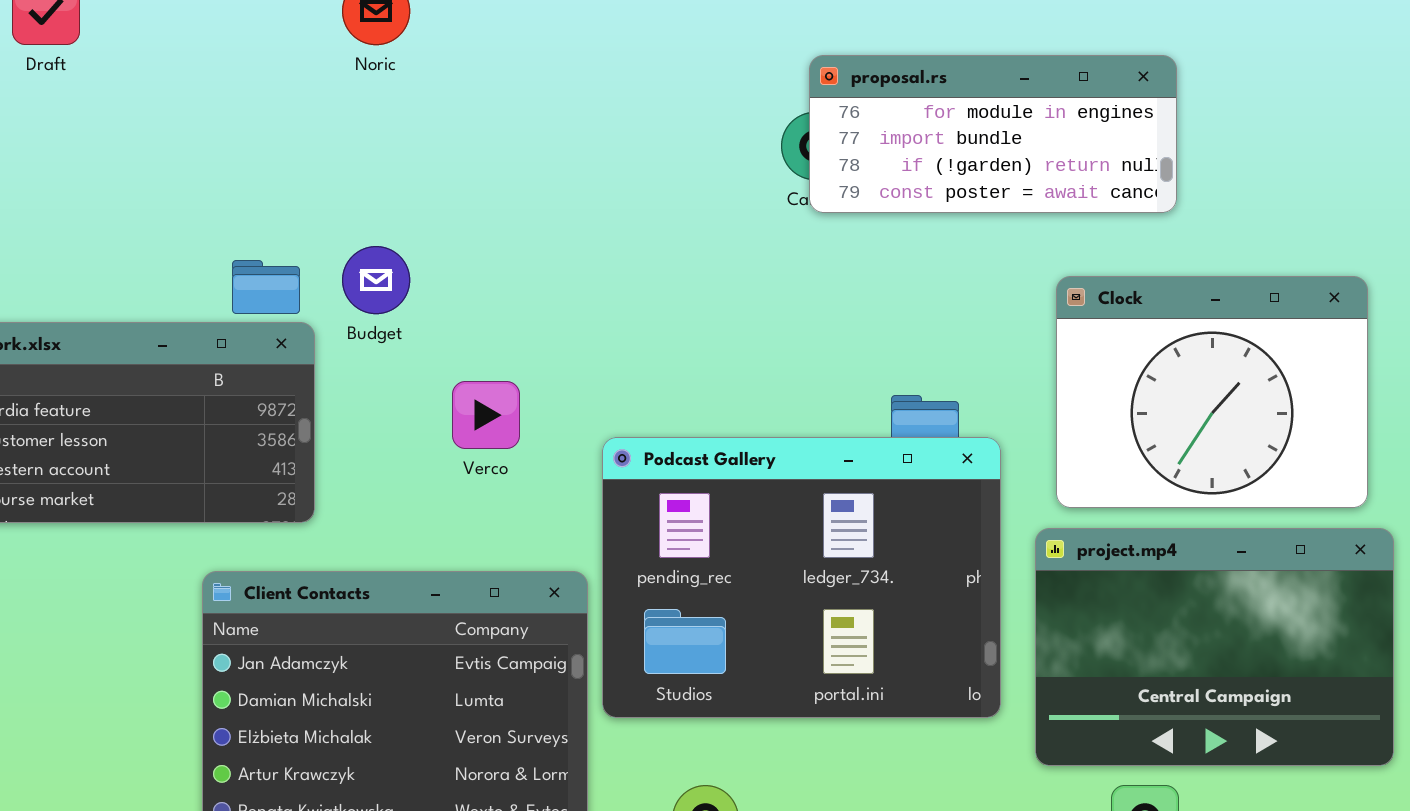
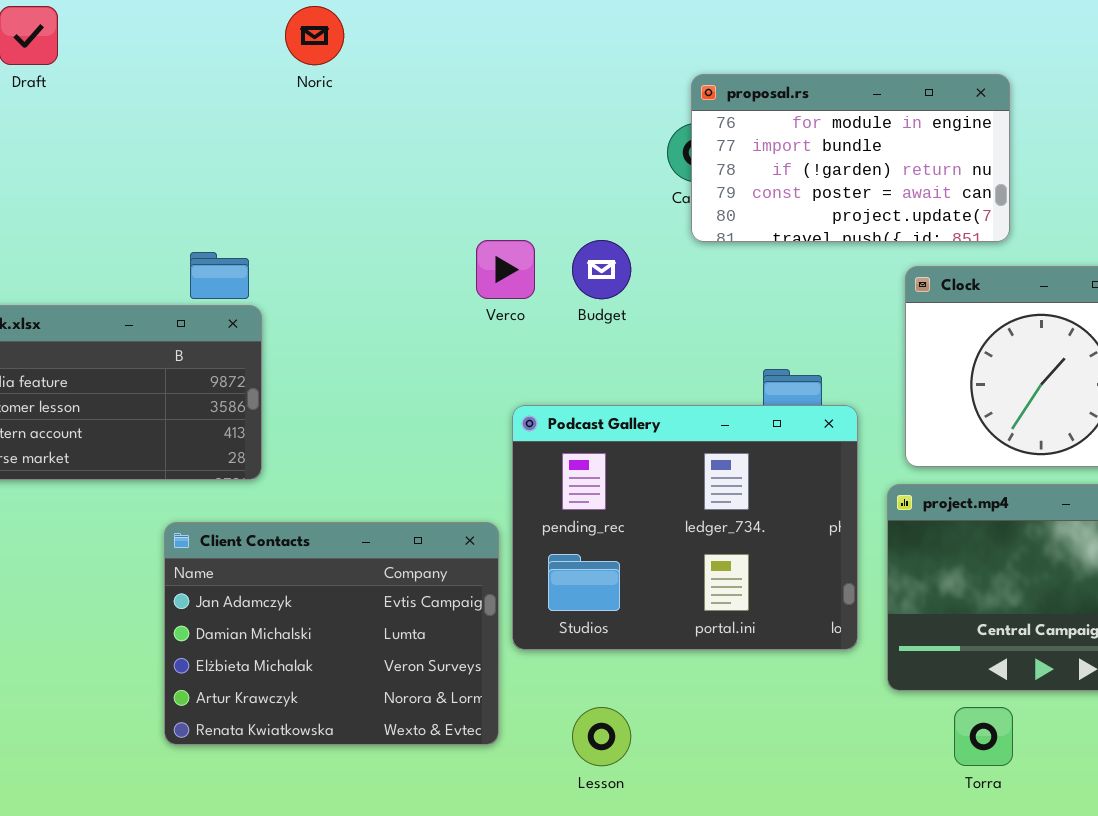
proposal.rs: [809,55,1177,213] -> [691,74,1010,242], resized
Budget: [342,246,410,314] -> [572,240,631,299], moved
Verco: [452,381,520,449] -> [476,240,535,299], moved

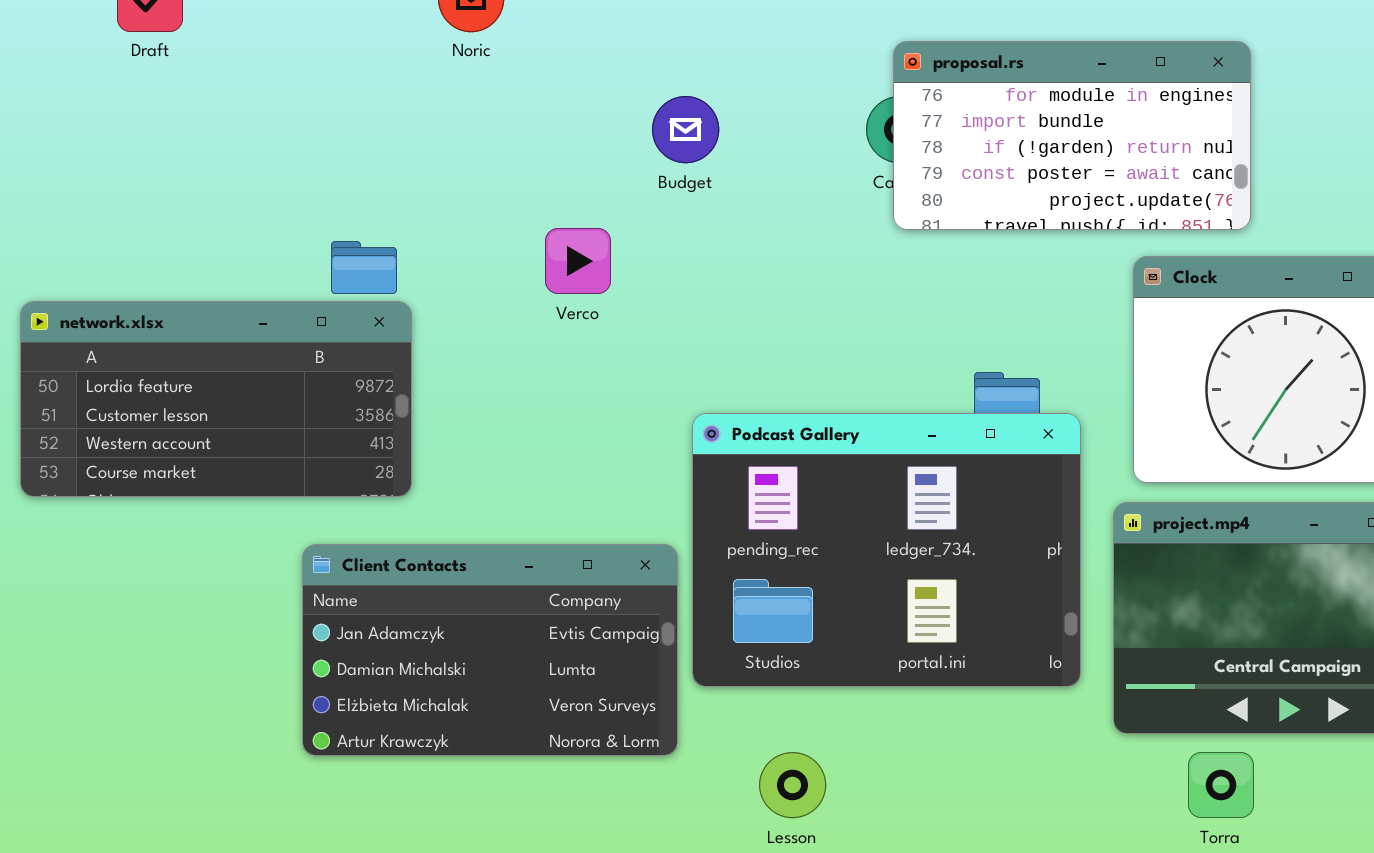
Verco: [476,240,535,299] -> [545,228,611,294], moved
Budget: [572,240,631,299] -> [652,96,719,163], moved
Client Contacts: [164,522,499,745] -> [302,544,678,756], resized

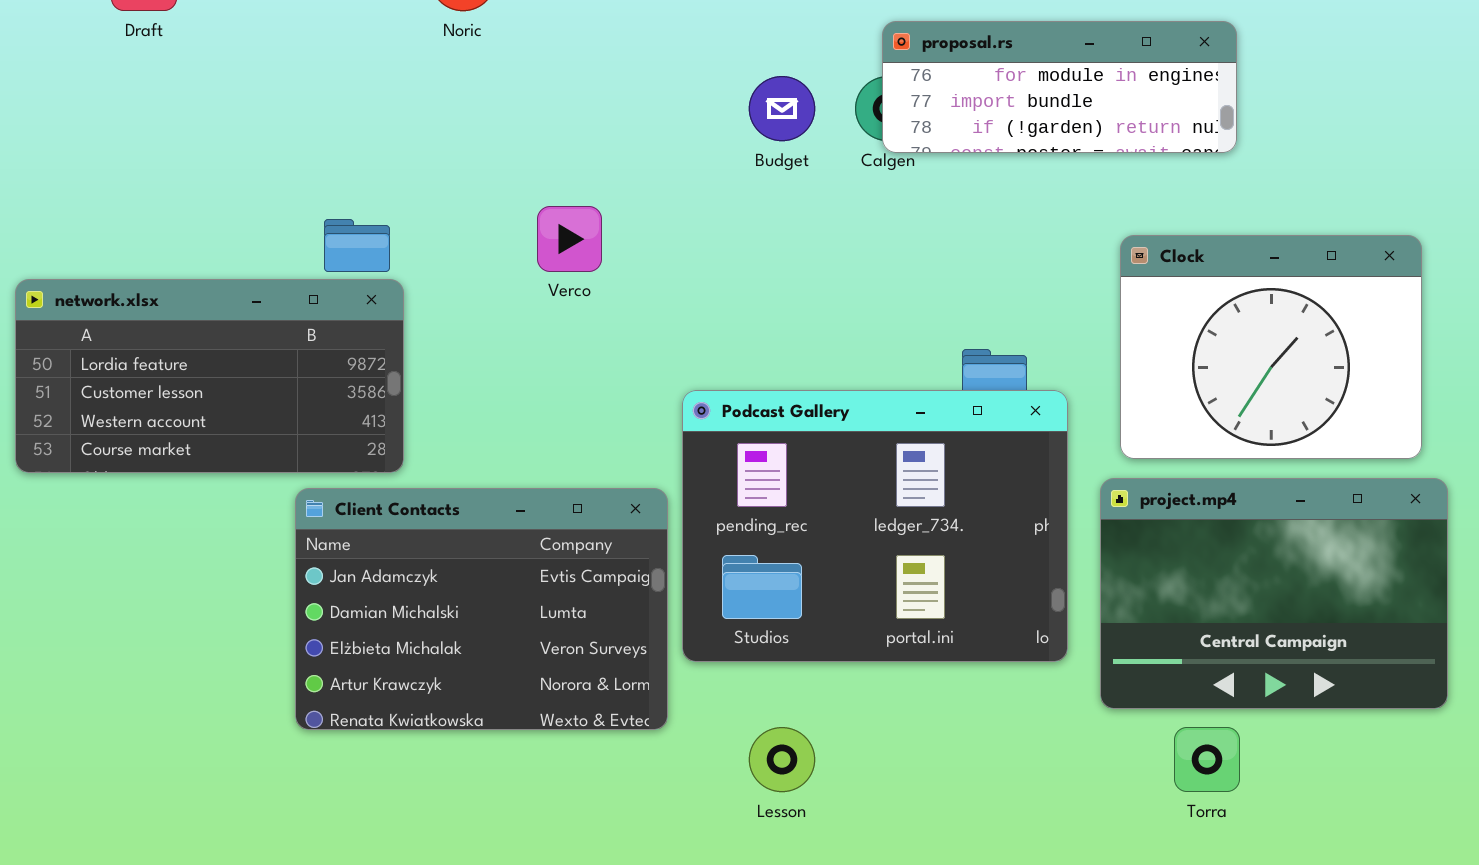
proposal.rs: [893,41,1251,230] -> [882,21,1237,153], resized
Budget: [652,96,719,163] -> [749,76,815,141], moved
Client Contacts: [302,544,678,756] -> [295,488,668,730], resized

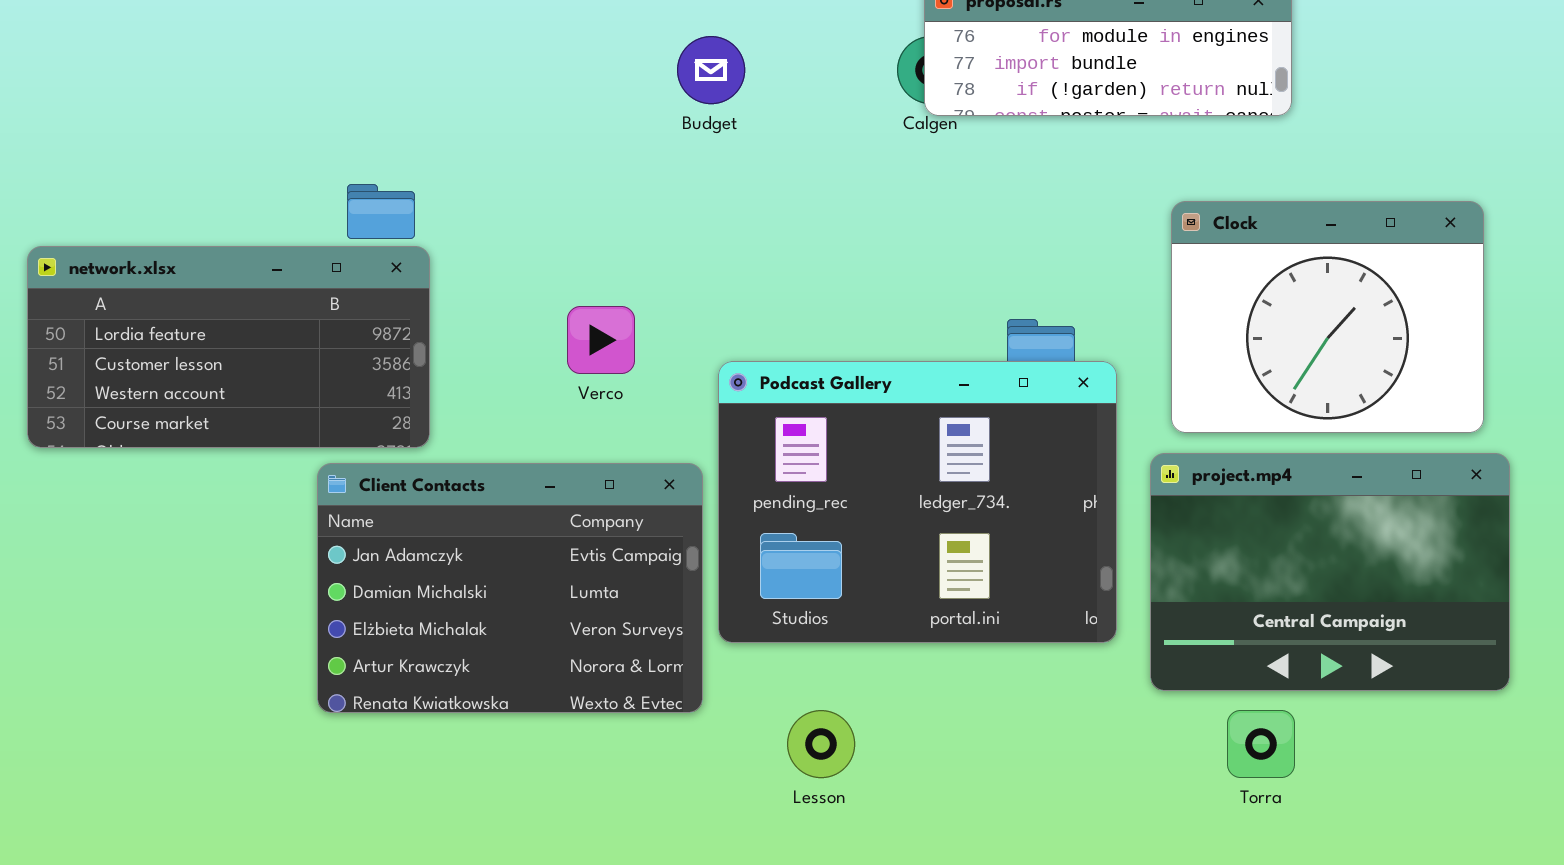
Budget: [749,76,815,141] -> [677,36,745,104], moved
Verco: [537,206,602,272] -> [567,306,635,374], moved

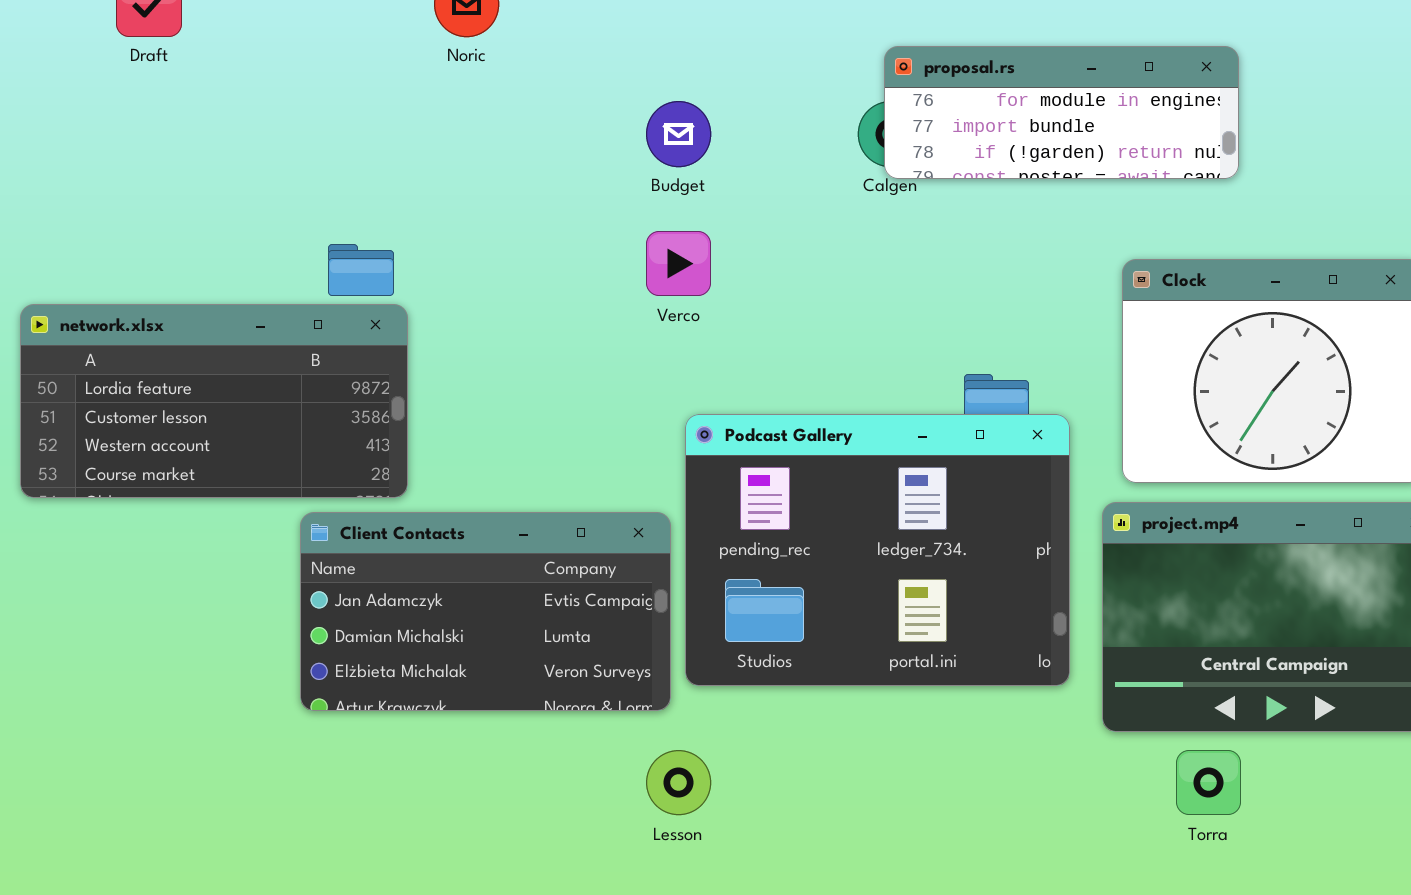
Verco: [567,306,635,374] -> [646,231,711,296], moved
Client Contacts: [317,463,703,713] -> [300,512,671,711], resized
Lesson: [787,710,855,778] -> [646,750,711,815], moved

